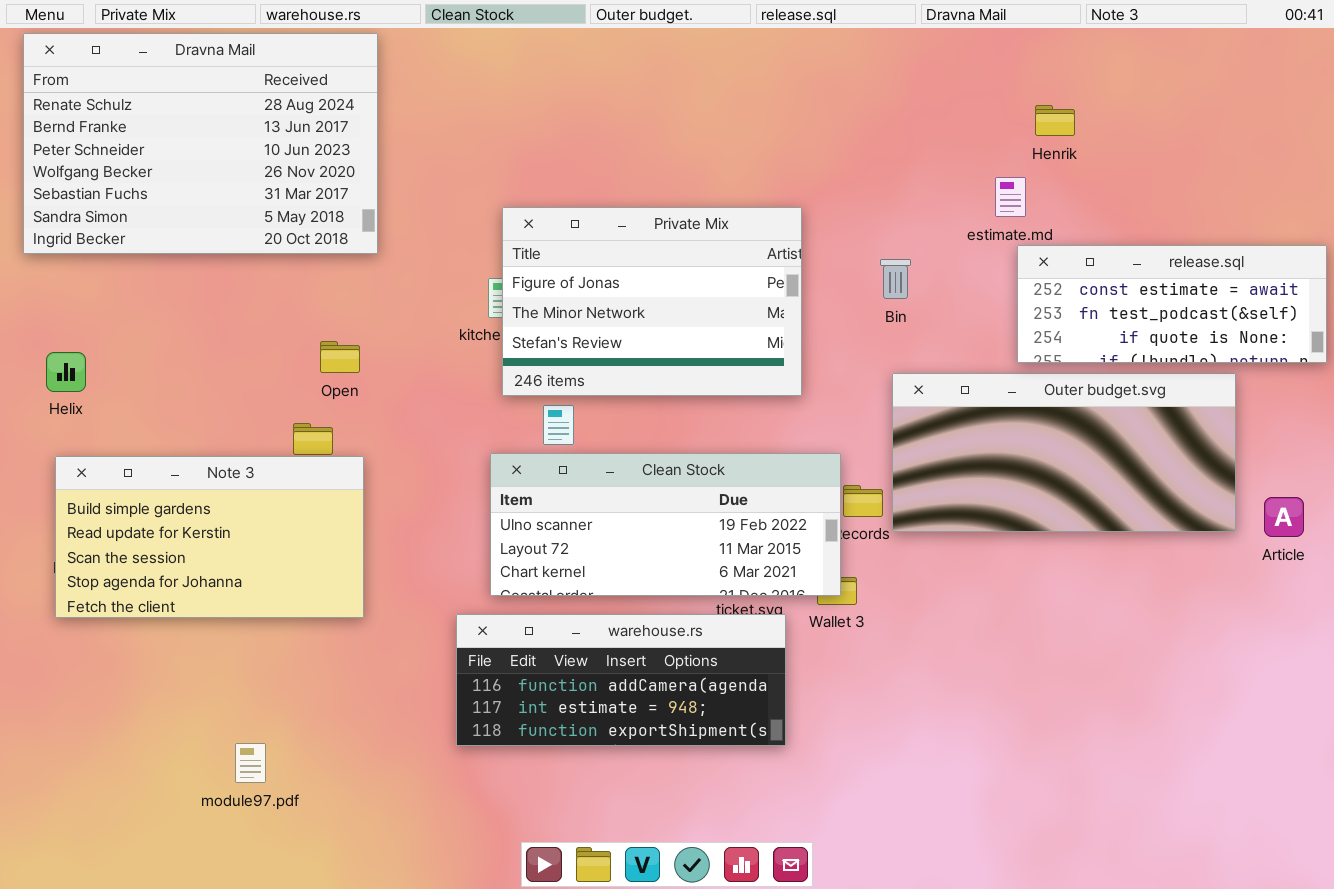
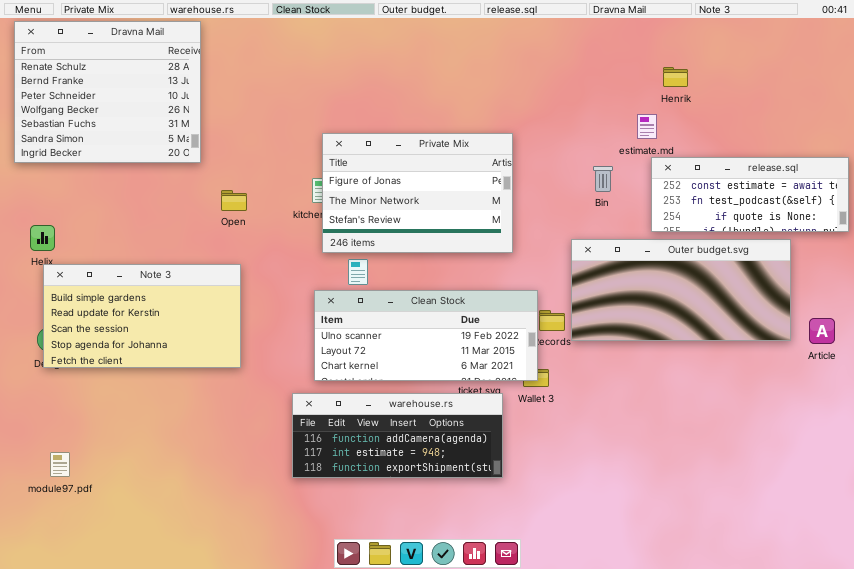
Dravna Mail: [23,33,378,254] -> [14,21,201,163], resized
Bin: [880,259,911,299] -> [593,166,613,192], moved
Open: [320,341,360,373] -> [221,190,247,211], moved
Note 3: [55,456,364,618] -> [43,264,241,368], moved
module97.pdf: [235,743,266,783] -> [50,452,70,477], moved

